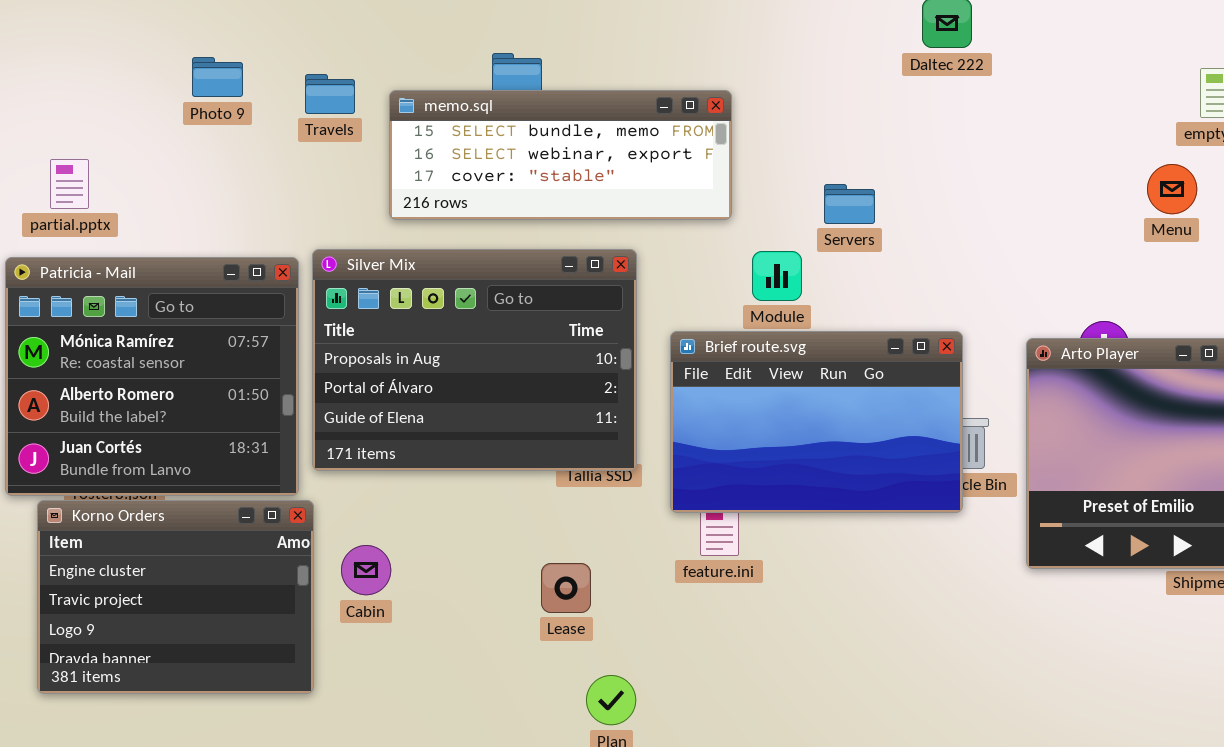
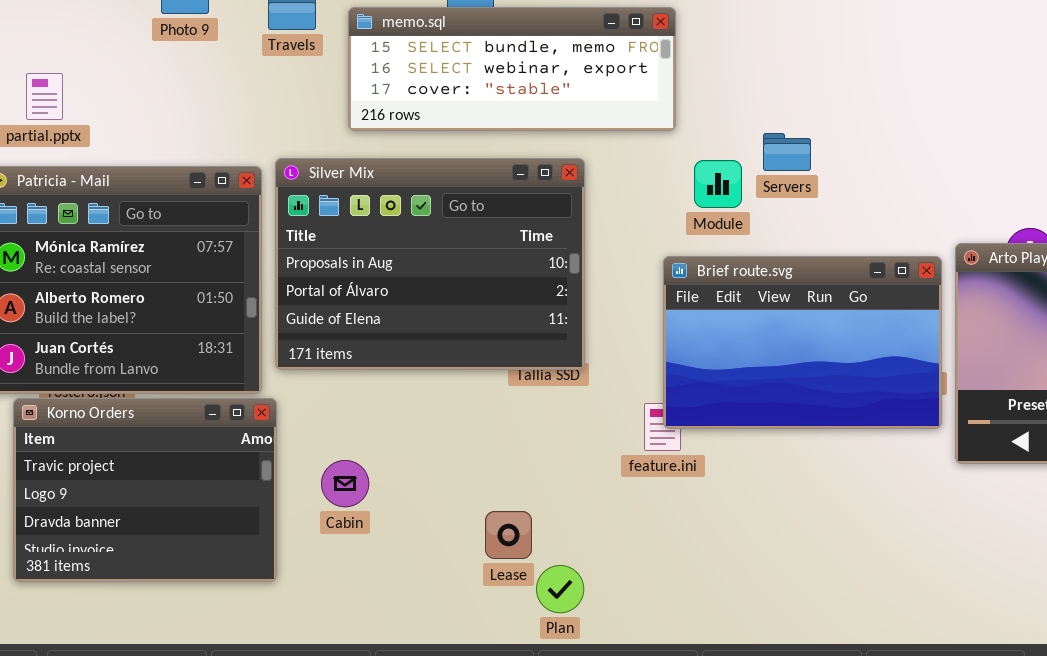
Servers: [824,184,875,224] -> [763,133,811,171], moved
Brief route.svg: [670,331,963,513] -> [663,256,942,429], moved
Korno Orders: [37,500,314,694] -> [13,398,277,582], scrolled down 1 row
Cabin: [341,545,391,595] -> [321,460,369,507], moved
Lease: [541,563,591,613] -> [485,511,532,559], moved

